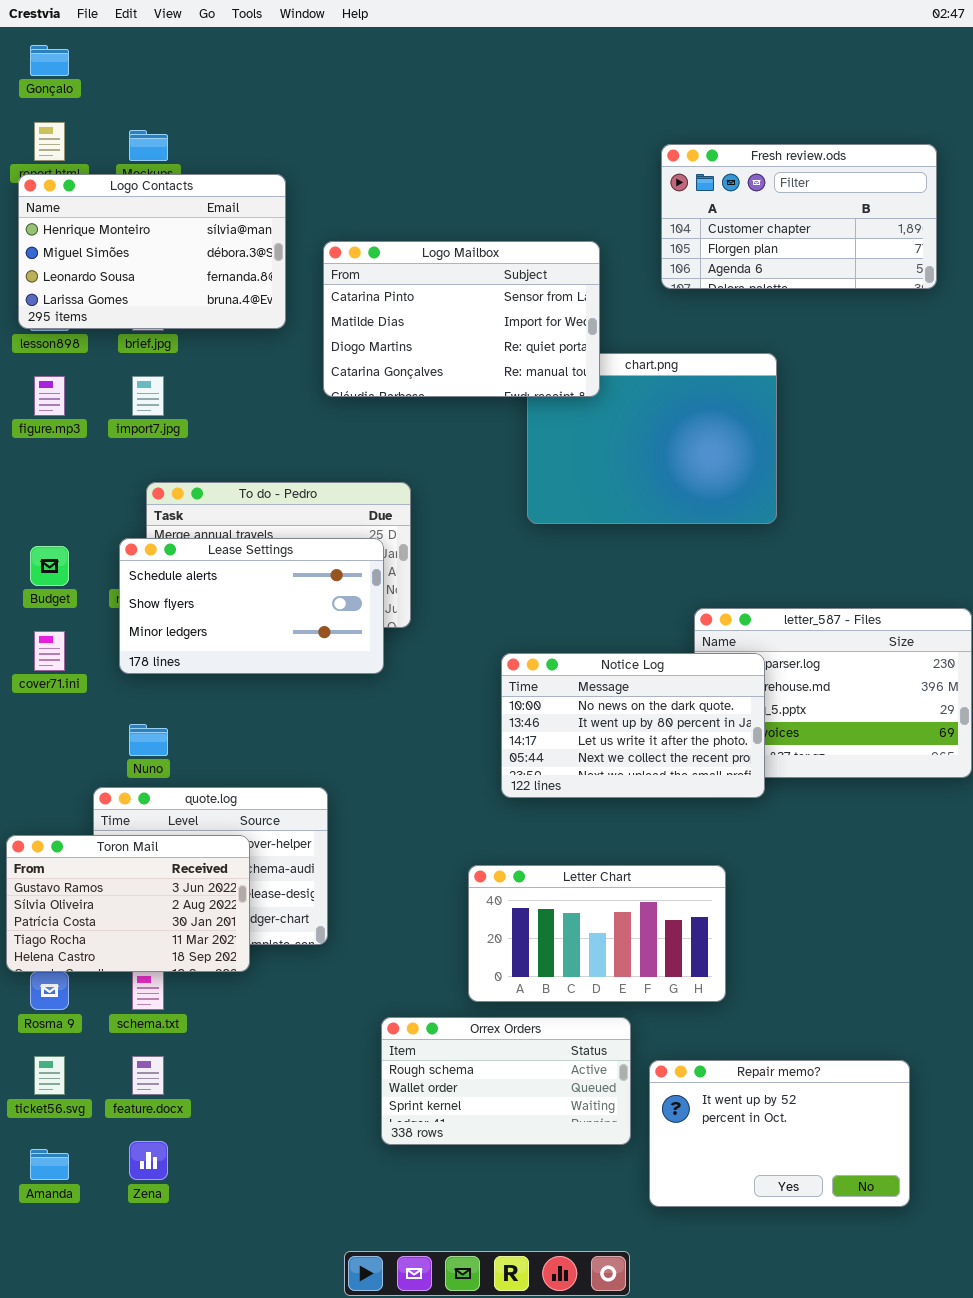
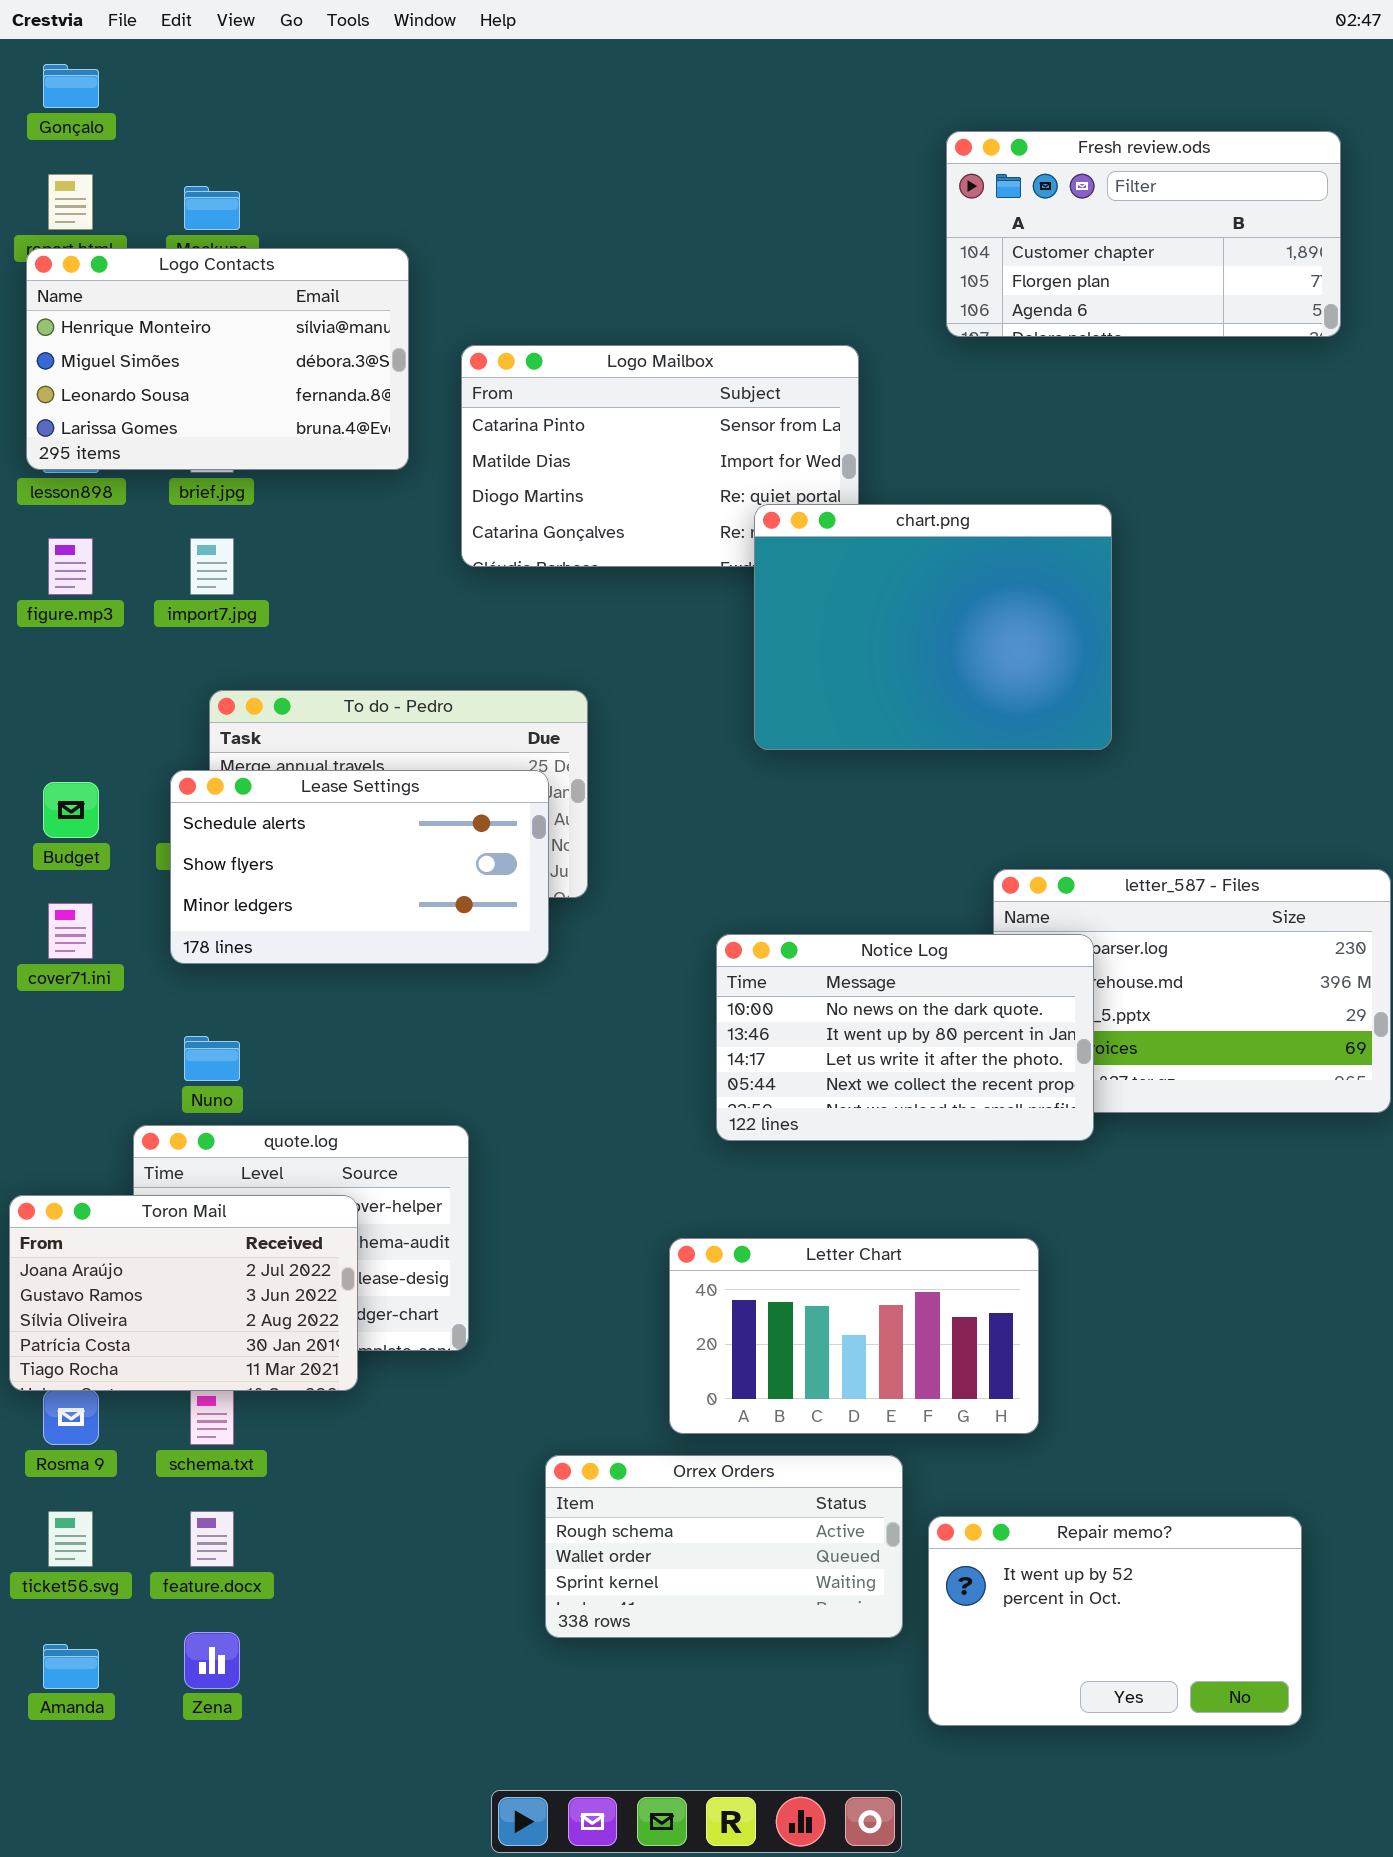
Fresh review.ods: [661,144,937,289] -> [946,131,1341,337], moved
chart.png: [527,353,777,524] -> [754,504,1112,750], raised
Toron Mail: [6,835,250,972] -> [9,1195,358,1391], scrolled up 1 row

